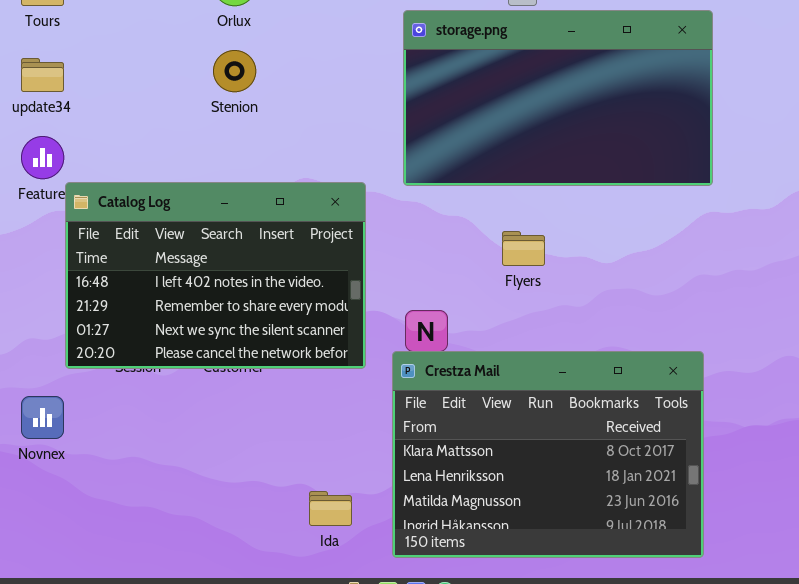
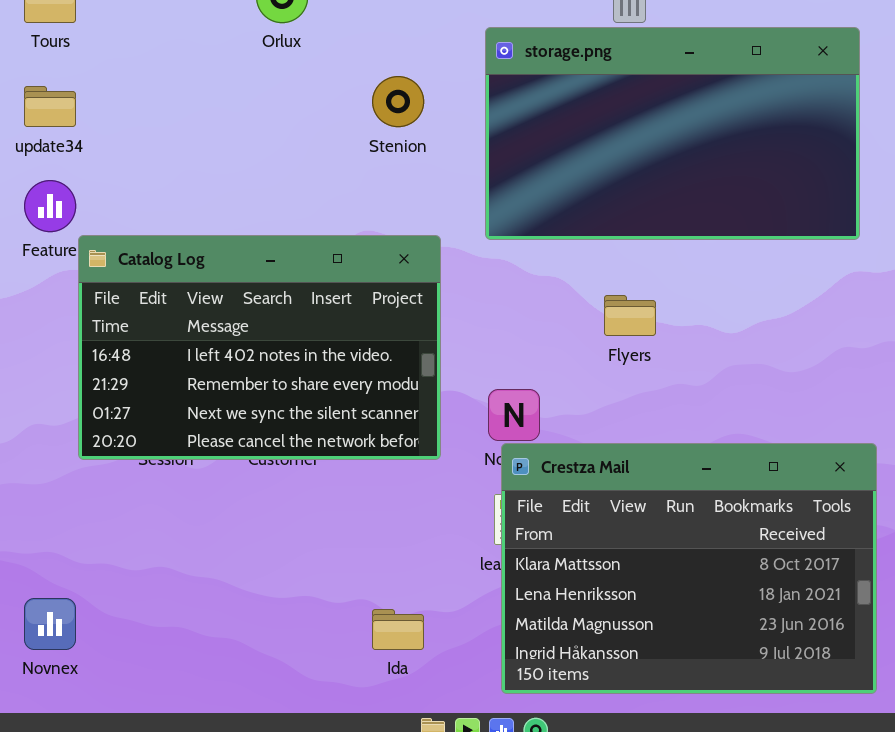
Stenion: [213,50,256,92] -> [372,76,424,127], moved
Crestza Mail: [392,351,704,558] -> [501,443,877,694], moved
Novnex: [21,396,64,439] -> [24,598,76,650], moved

